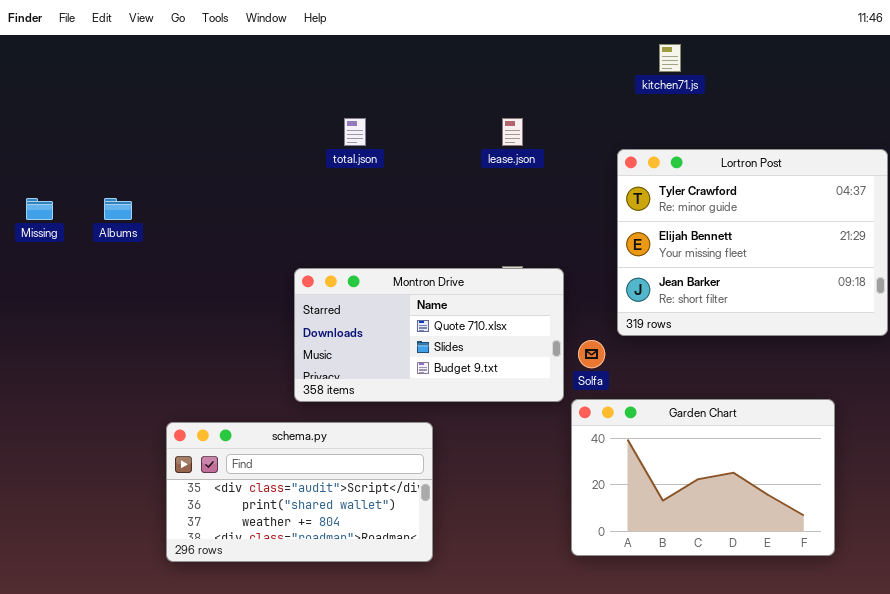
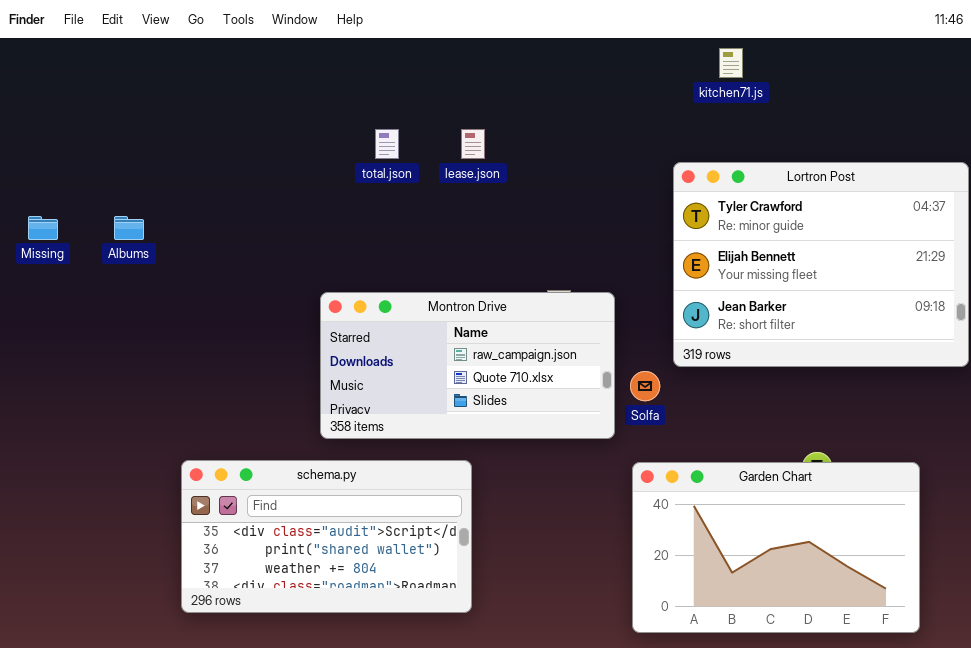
lease.json: [502,118,523,146] -> [461,129,485,159], moved
Montron Drive: [294,268,564,402] -> [320,292,615,439], scrolled up 1 row
Garden Chart: [571,399,835,556] -> [632,462,920,633], moved

